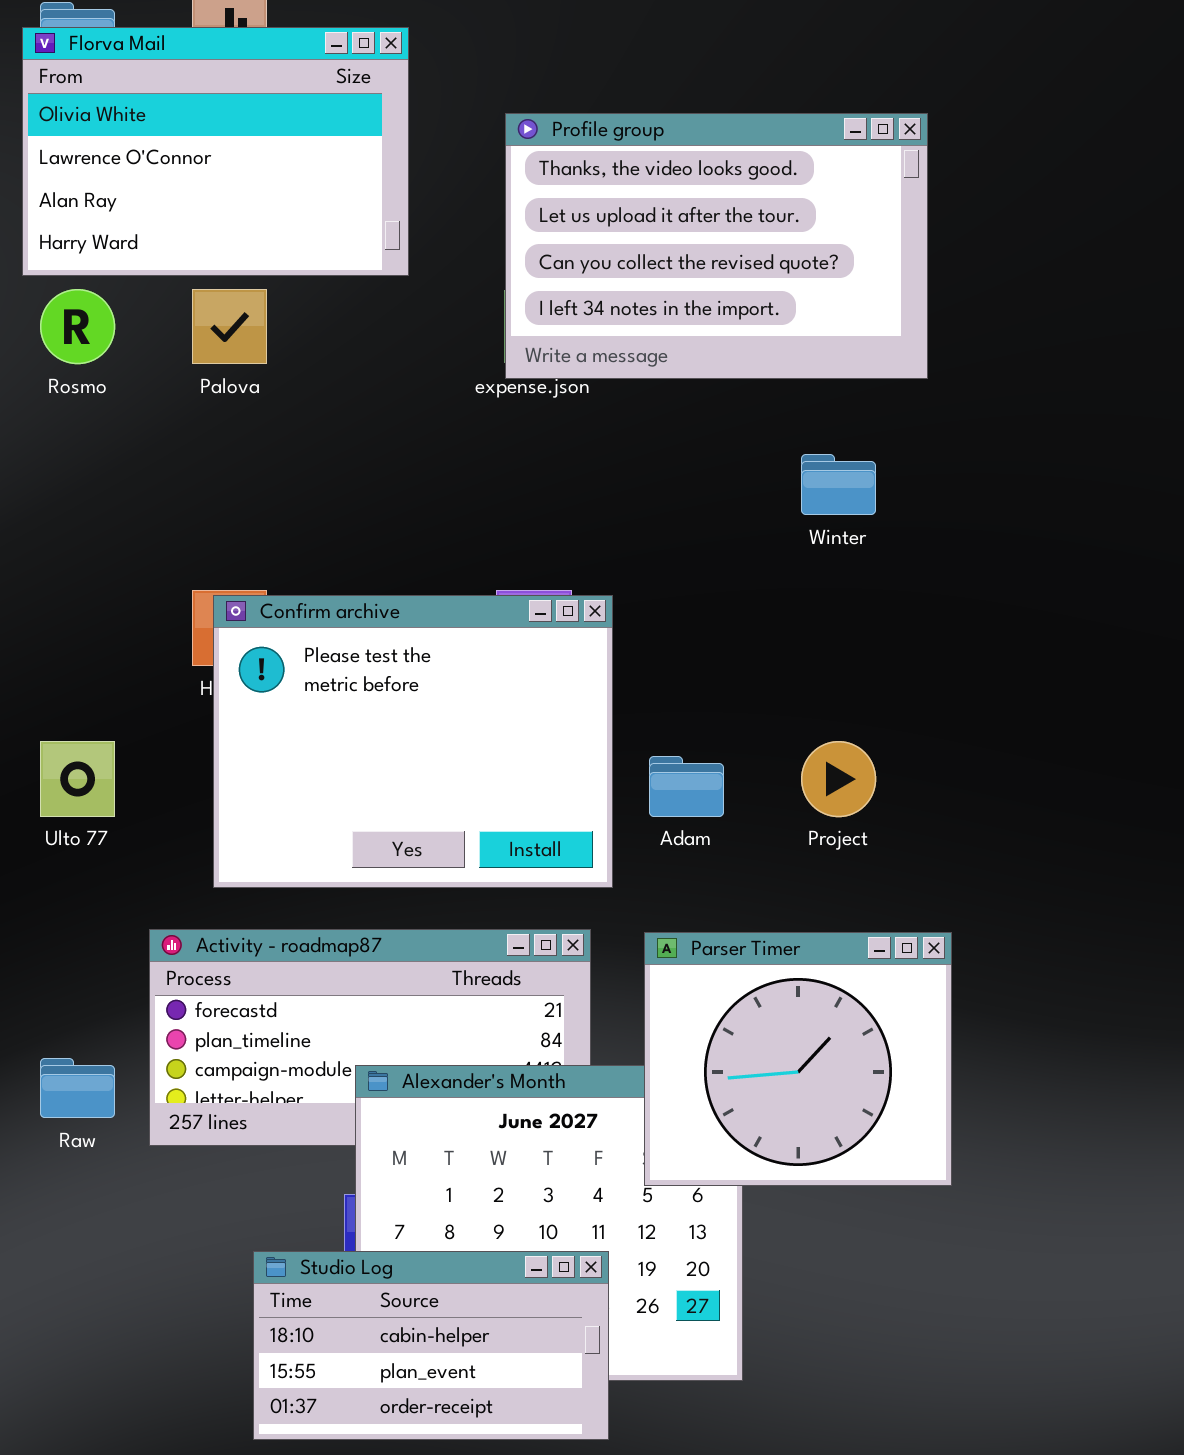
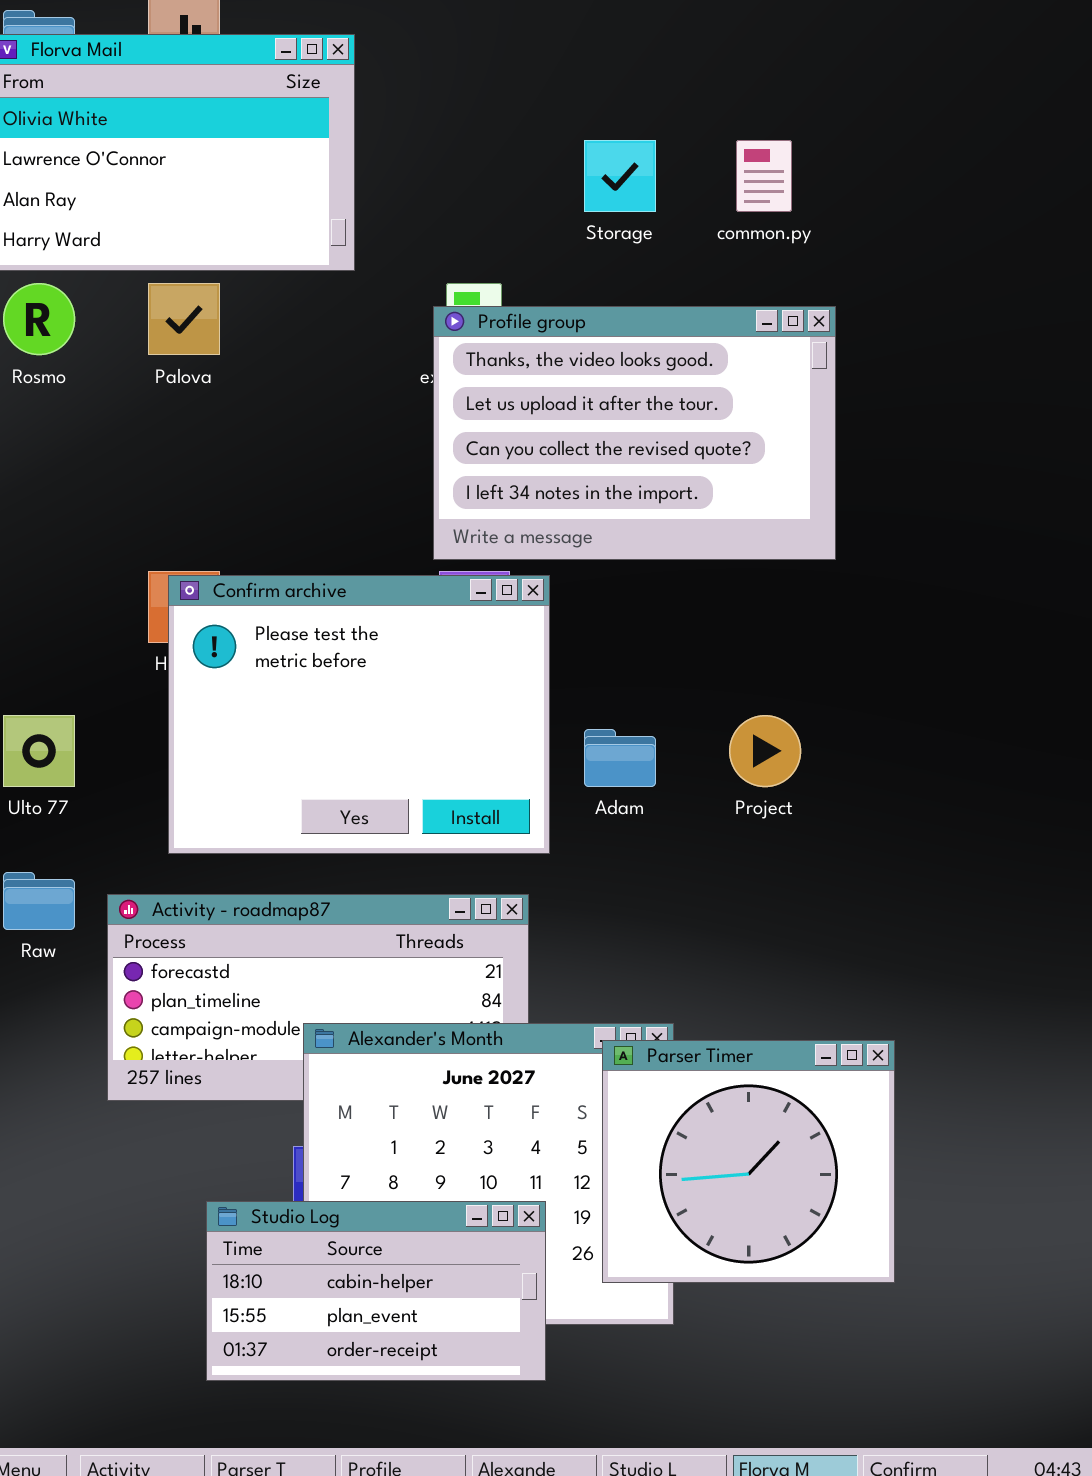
Profile group: [505,113,928,379] -> [433,306,836,560], moved
Parser Timer: [644,932,952,1186] -> [602,1040,895,1283], moved
Raw: [40,1058,115,1118] -> [3,872,75,930], moved

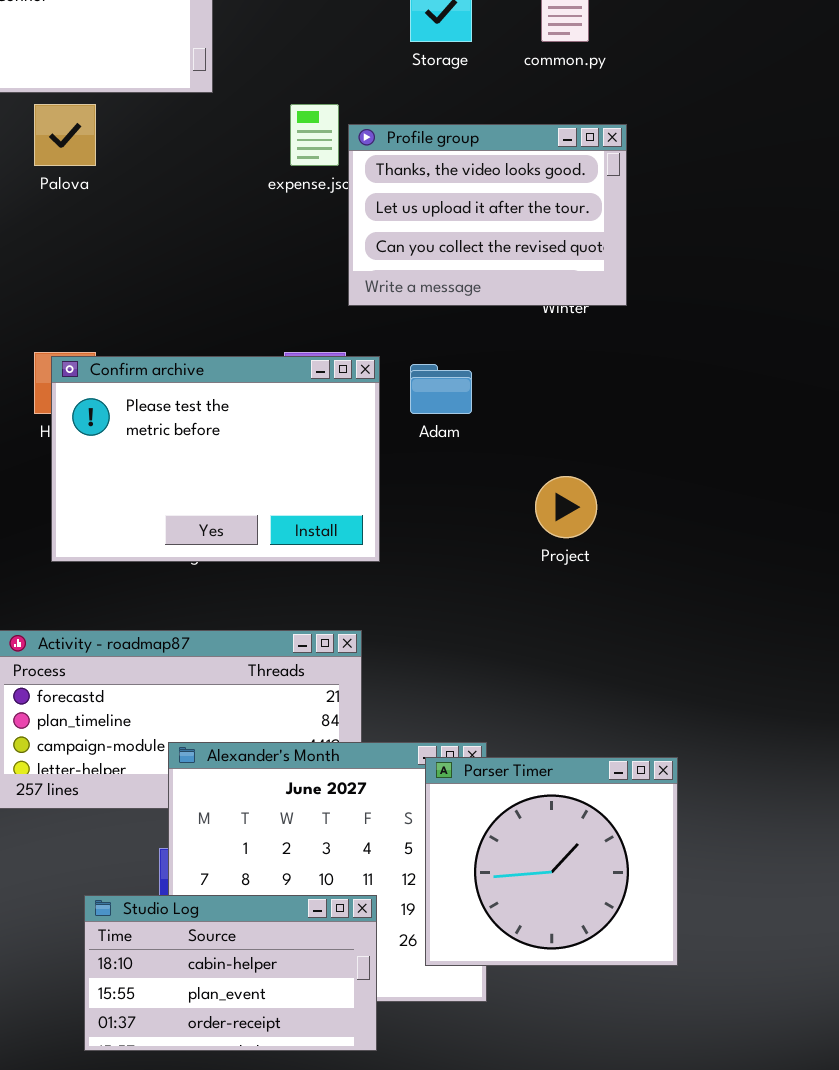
Profile group: [433,306,836,560] -> [348,124,627,306], resized
Confirm archive: [168,575,550,854] -> [51,356,380,562], resized
Adam: [584,729,656,787] -> [410,364,472,414], moved

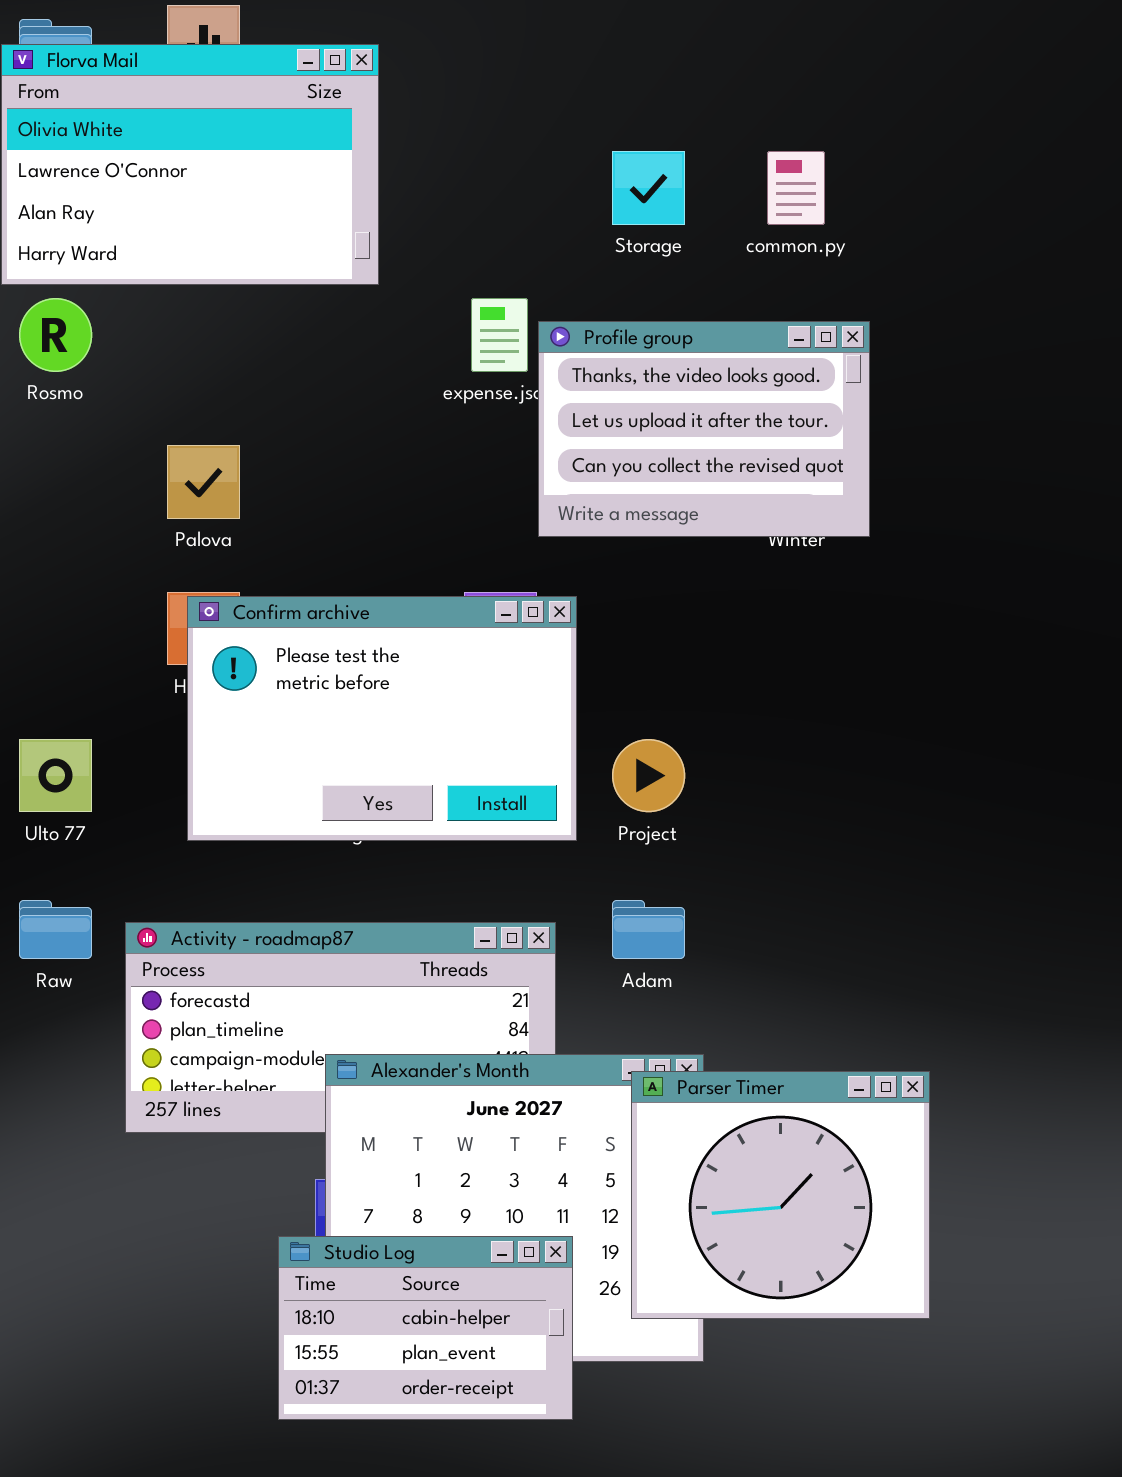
Palova: [34,104,96,166] -> [167,445,240,519], moved
Adam: [410,364,472,414] -> [612,900,685,959], moved
Project: [535,476,597,538] -> [612,739,685,812], moved
Studio Log: [84,895,377,1051] -> [278,1236,573,1420], resized

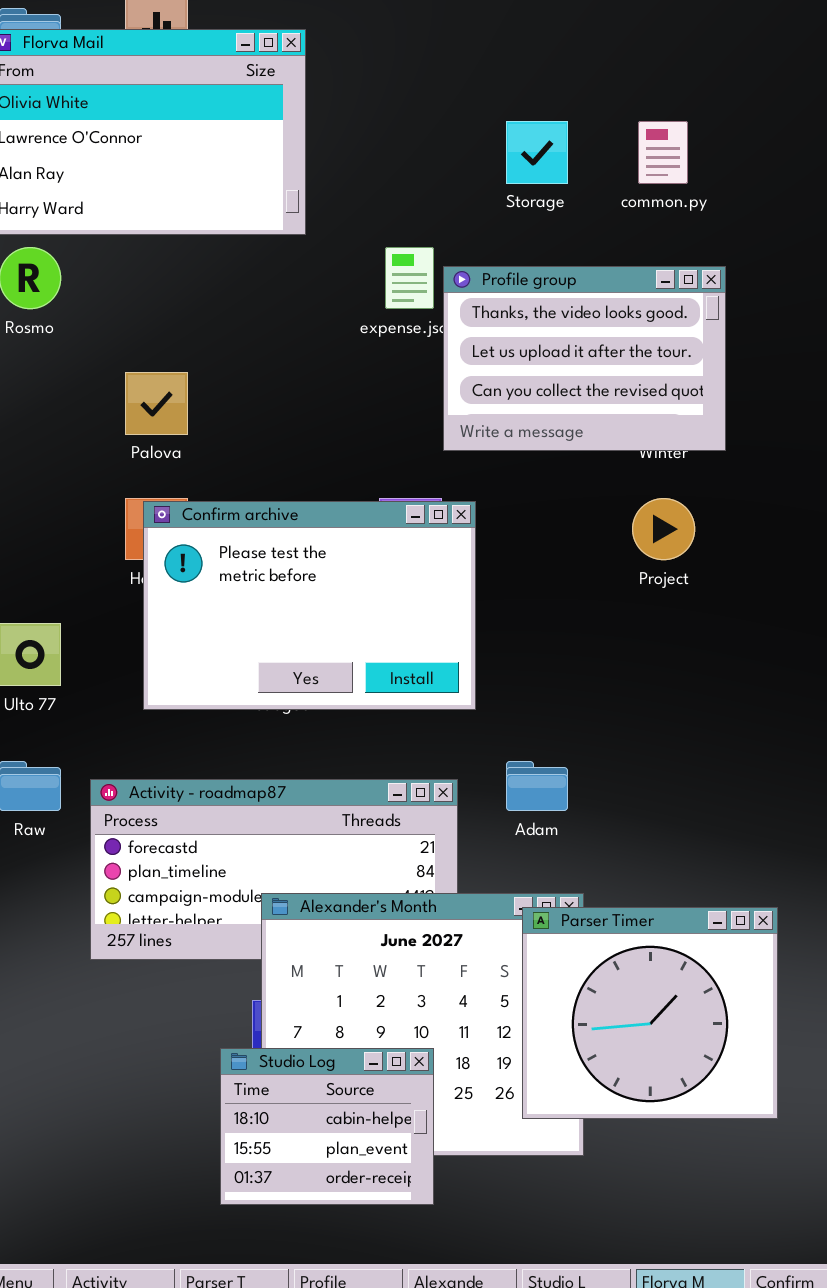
Project: [612,739,685,812] -> [632,498,695,560], moved
Studio Log: [278,1236,573,1420] -> [220,1048,434,1205], resized

